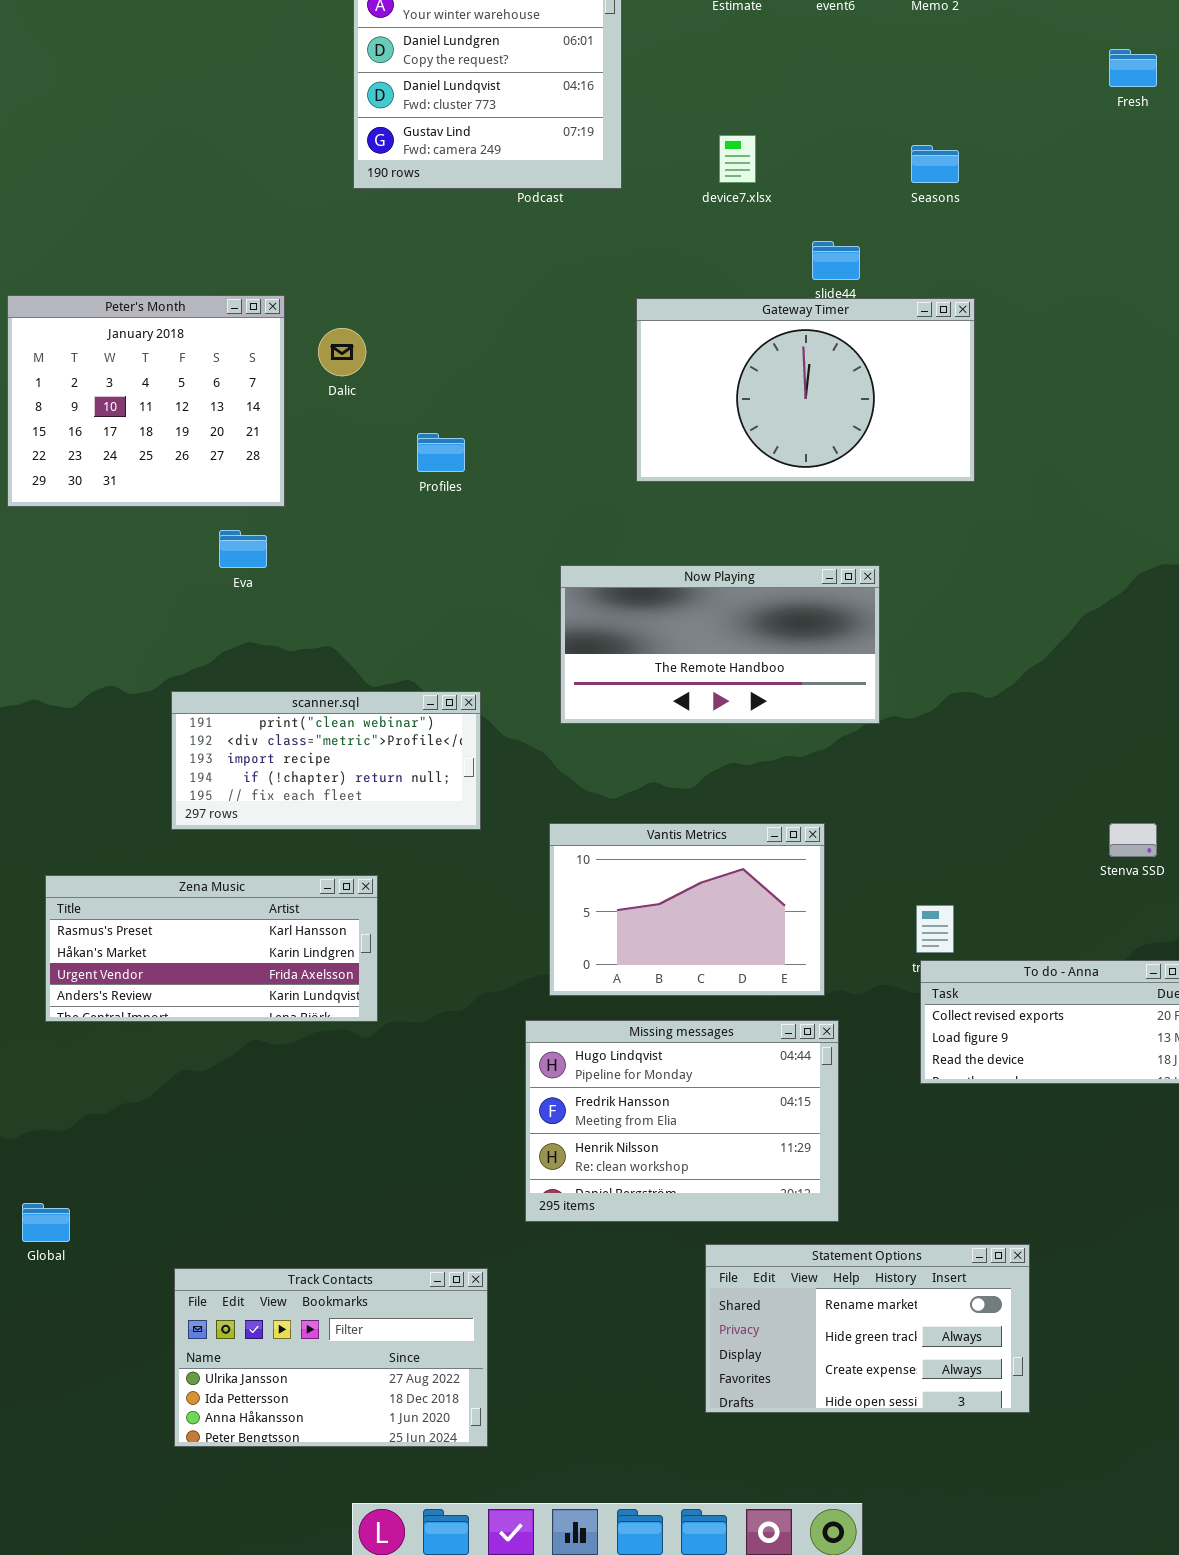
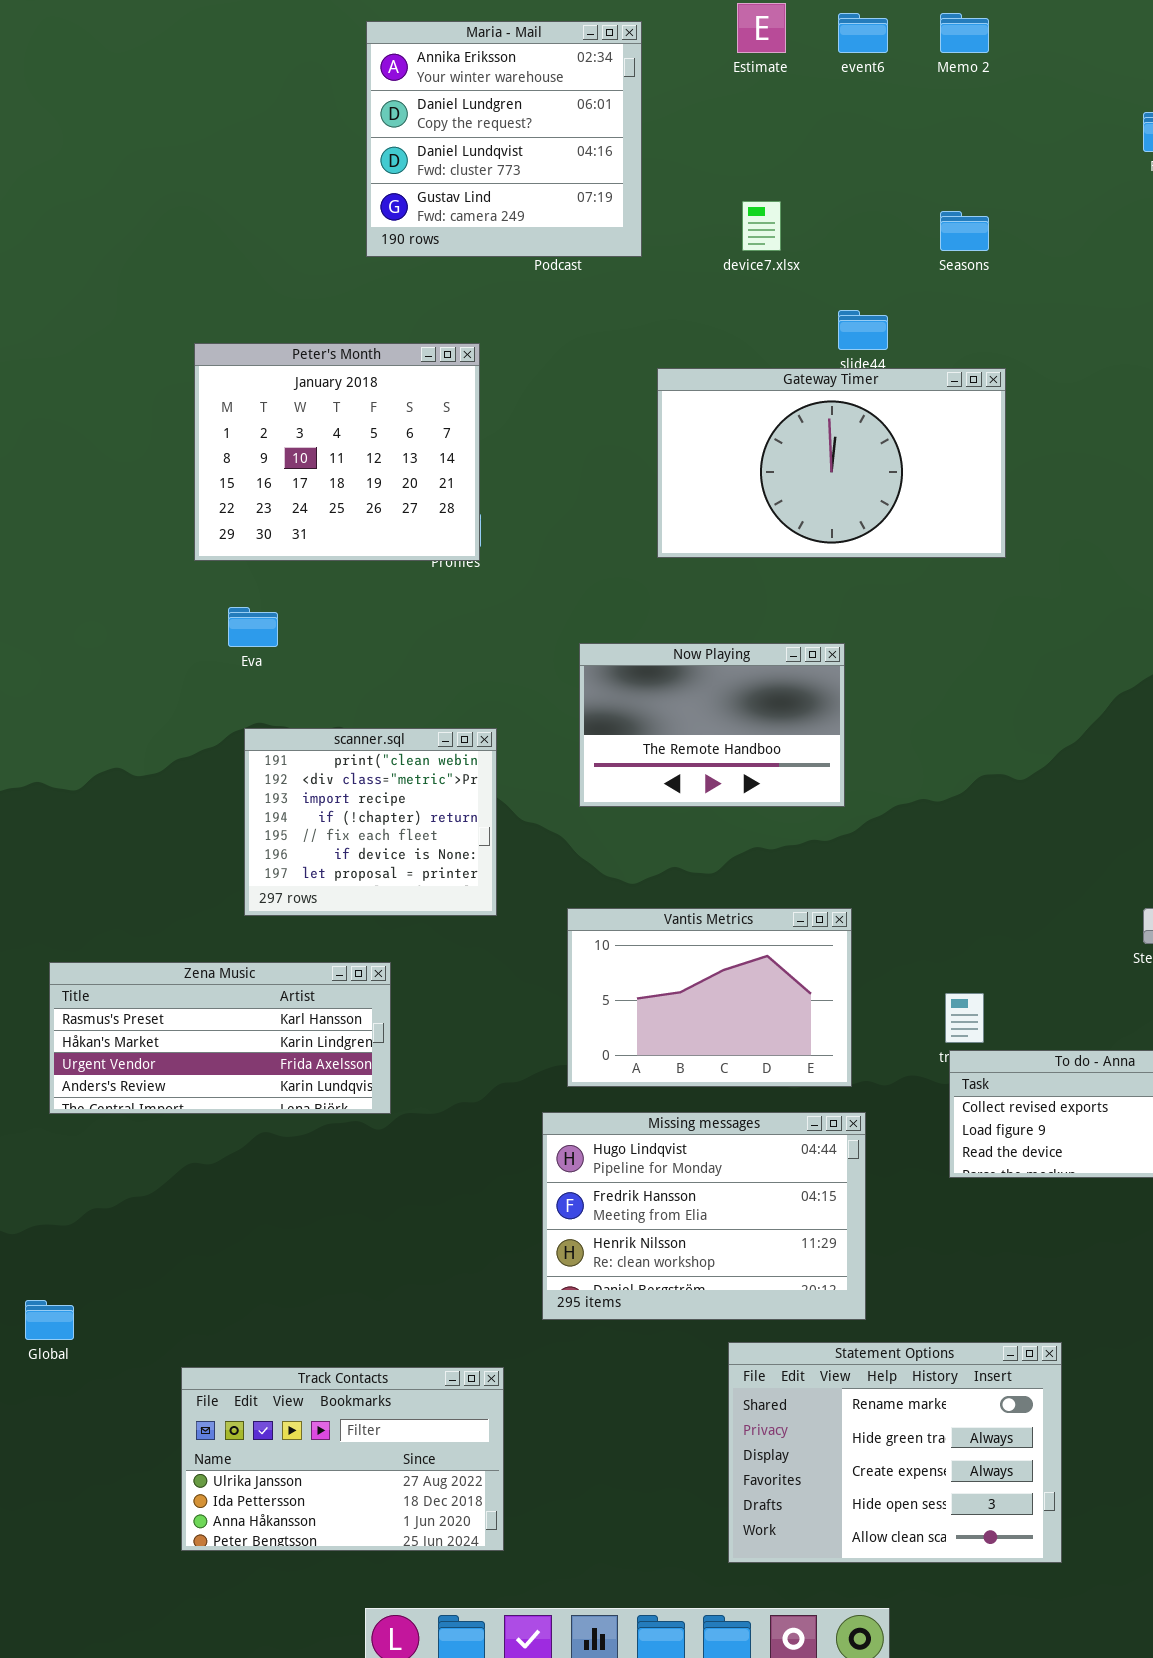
Peter's Month: [7,295,285,507] -> [194,343,480,561], moved
Now Playing: [560,565,880,724] -> [579,643,845,807], resized
scanner.sql: [171,691,481,830] -> [244,728,497,916], resized
Statement Options: [705,1244,1030,1413] -> [728,1342,1062,1563], resized

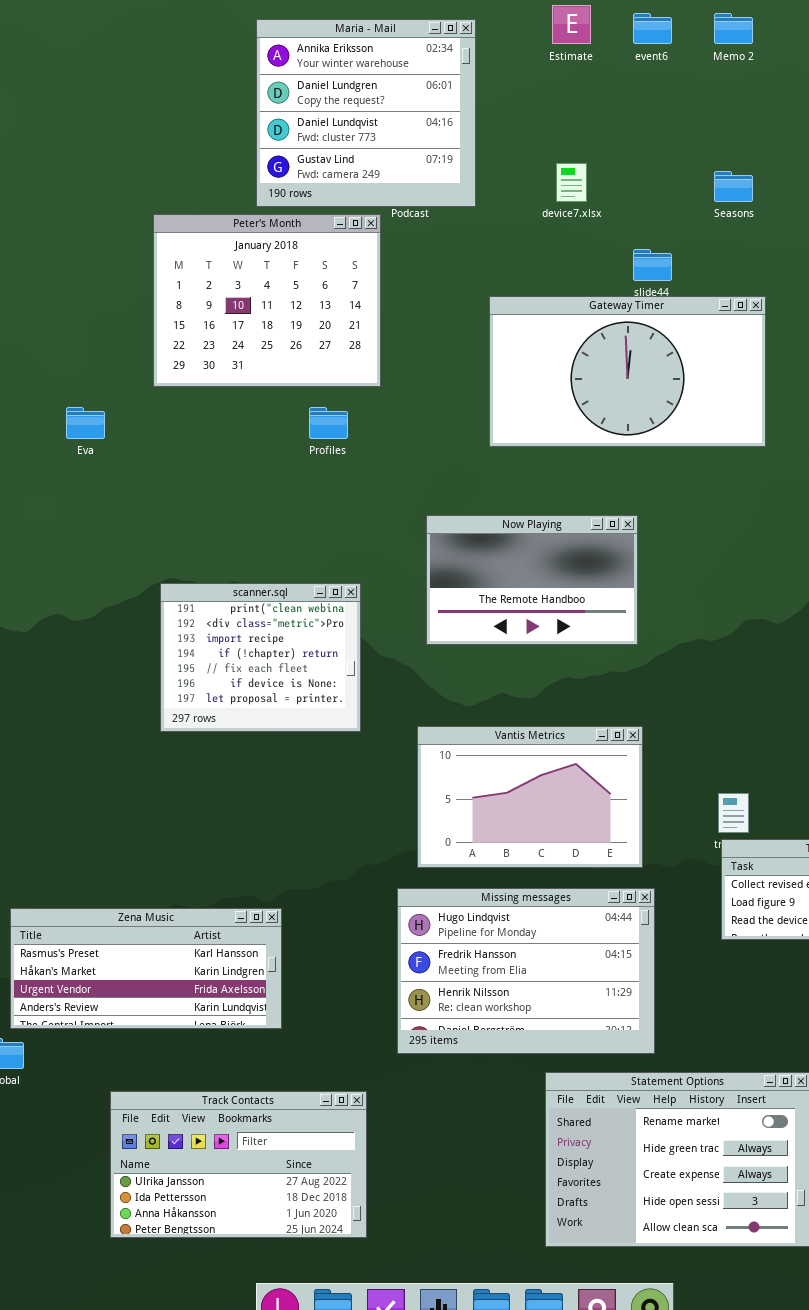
Peter's Month: [194,343,480,561] -> [153,214,381,387], moved
Eva: [228,607,278,647] -> [66,407,105,439], moved
Zena Music: [49,962,391,1114] -> [10,908,282,1029], moved

